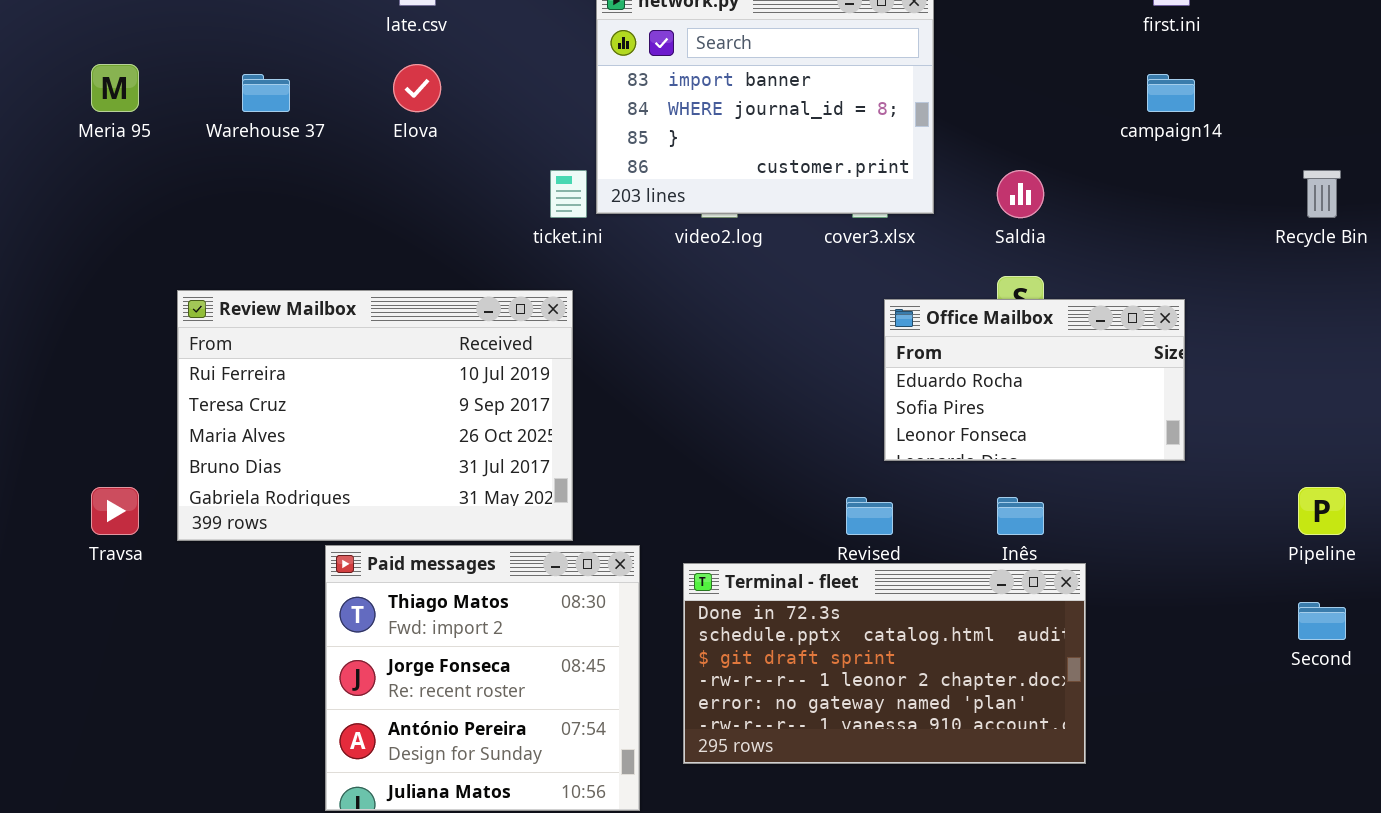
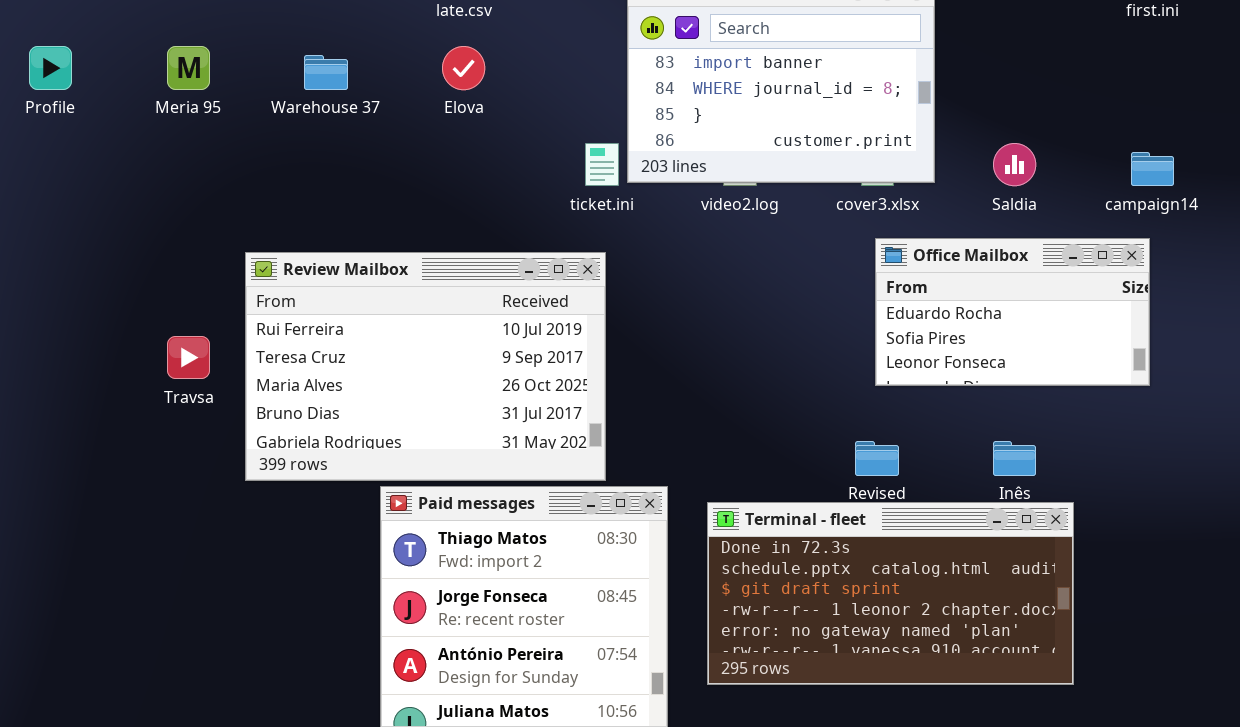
campaign14: [1147,74,1195,112] -> [1131,152,1174,186], moved
Office Mailbox: [884,299,1185,461] -> [875,238,1150,386], moved
Travsa: [91,487,139,535] -> [167,336,210,379], moved

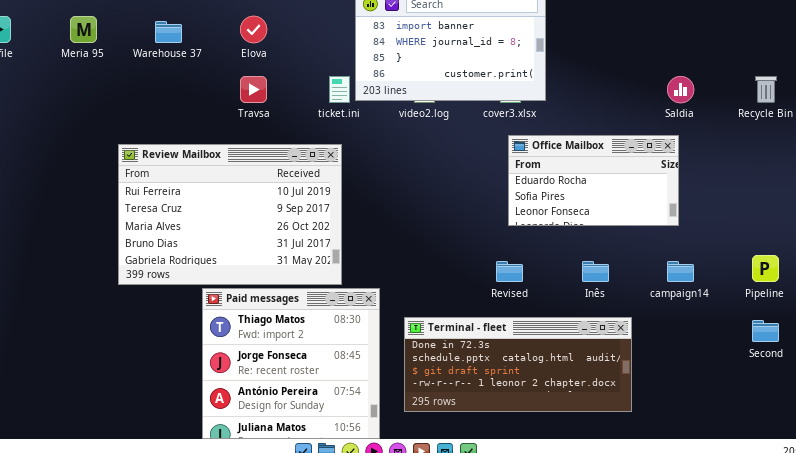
Saldia: [993,143,1036,186] -> [667,76,694,103], moved
campaign14: [1131,152,1174,186] -> [667,261,694,282], moved
Travsa: [167,336,210,379] -> [240,76,267,103], moved
Terminal - fleet: [707,502,1074,685] -> [404,317,632,412], resized

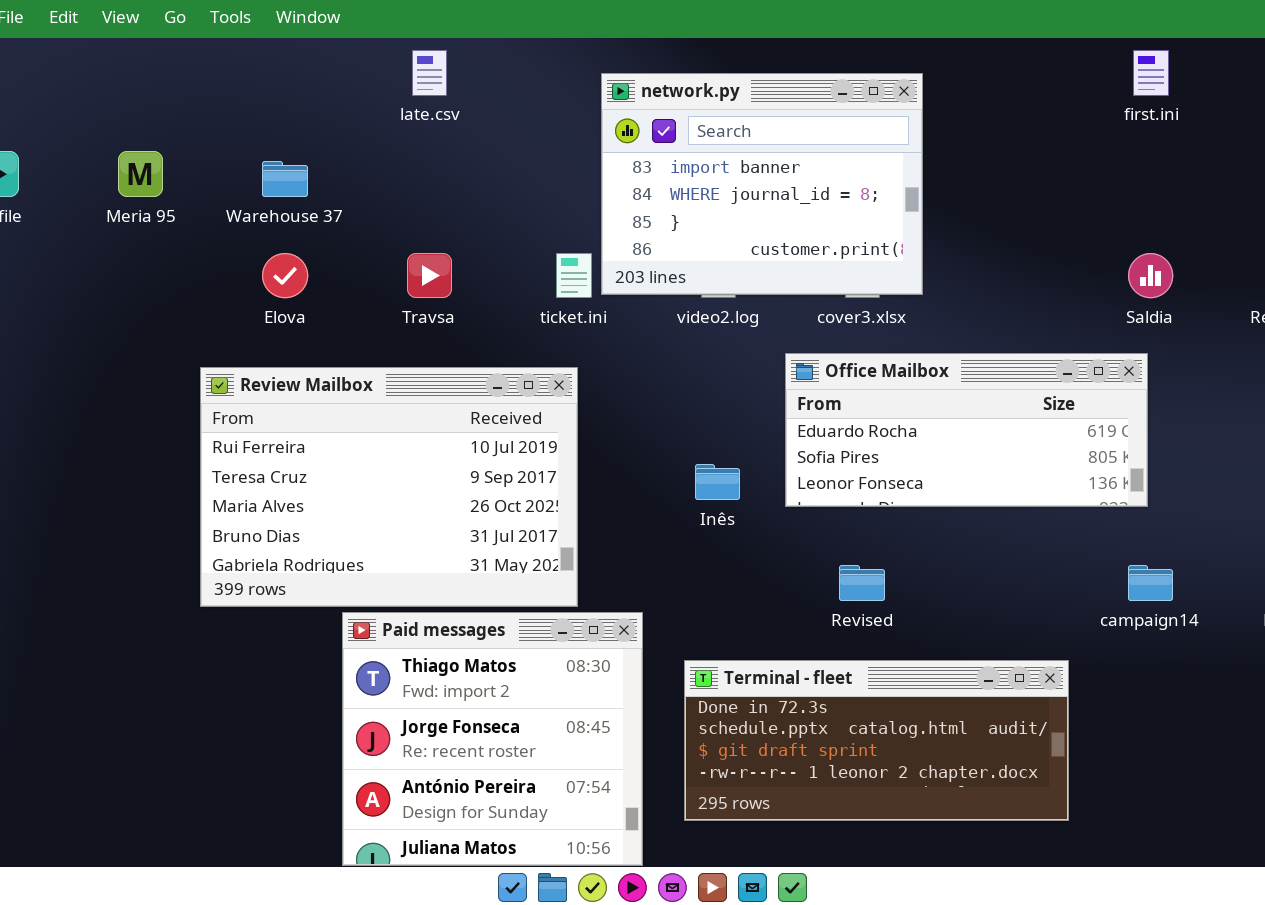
Elova: [240,16,267,43] -> [262,253,308,298], moved
Office Mailbox: [508,135,679,226] -> [785,353,1148,507], resized
Inês: [582,261,609,282] -> [695,464,740,500], moved

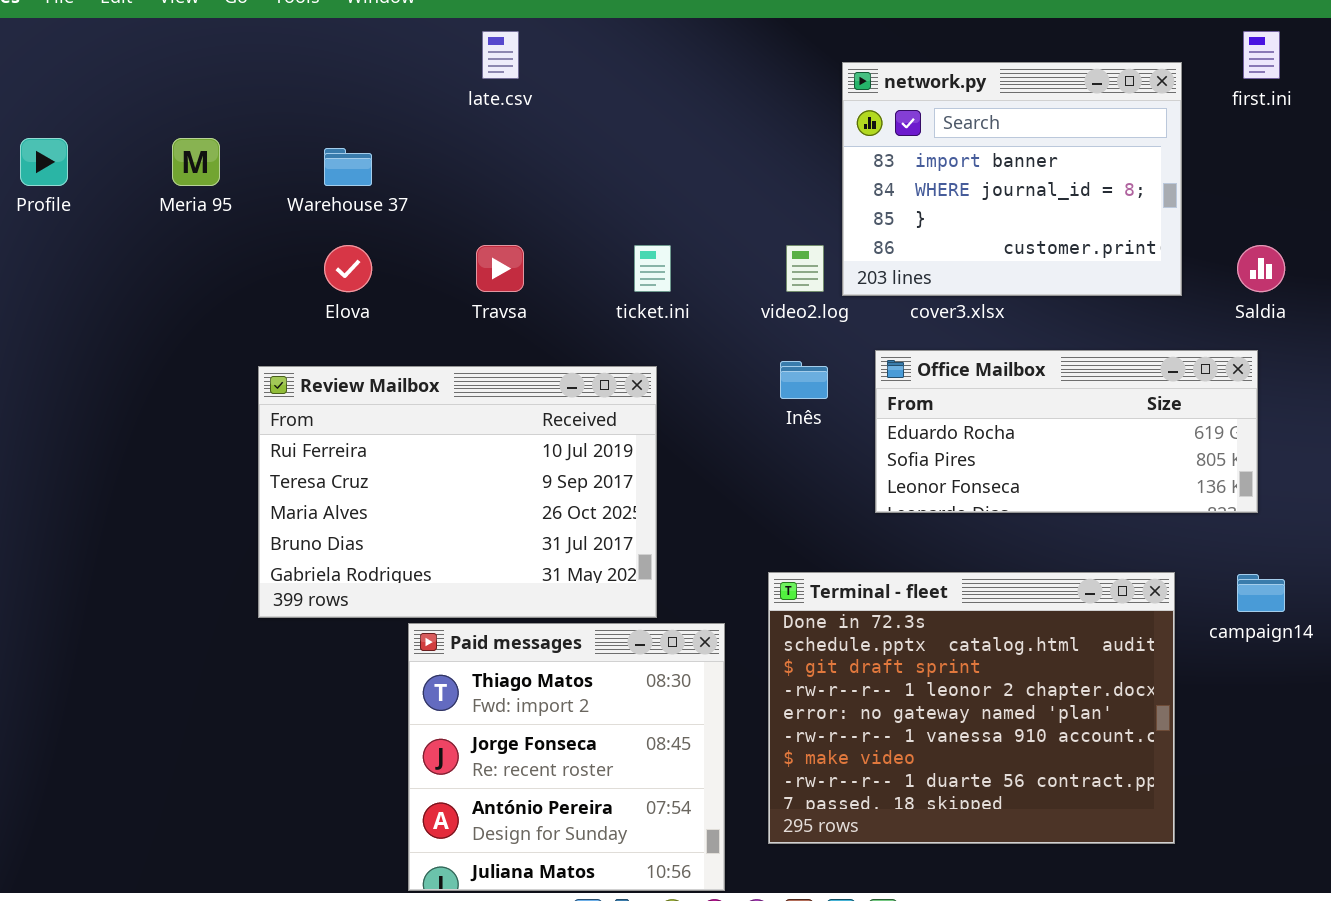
network.py: [601,73,923,295] -> [842,62,1182,296], moved
Inês: [695,464,740,500] -> [780,361,828,399], moved
Terminal - fleet: [684,660,1069,821] -> [768,572,1175,844], resized

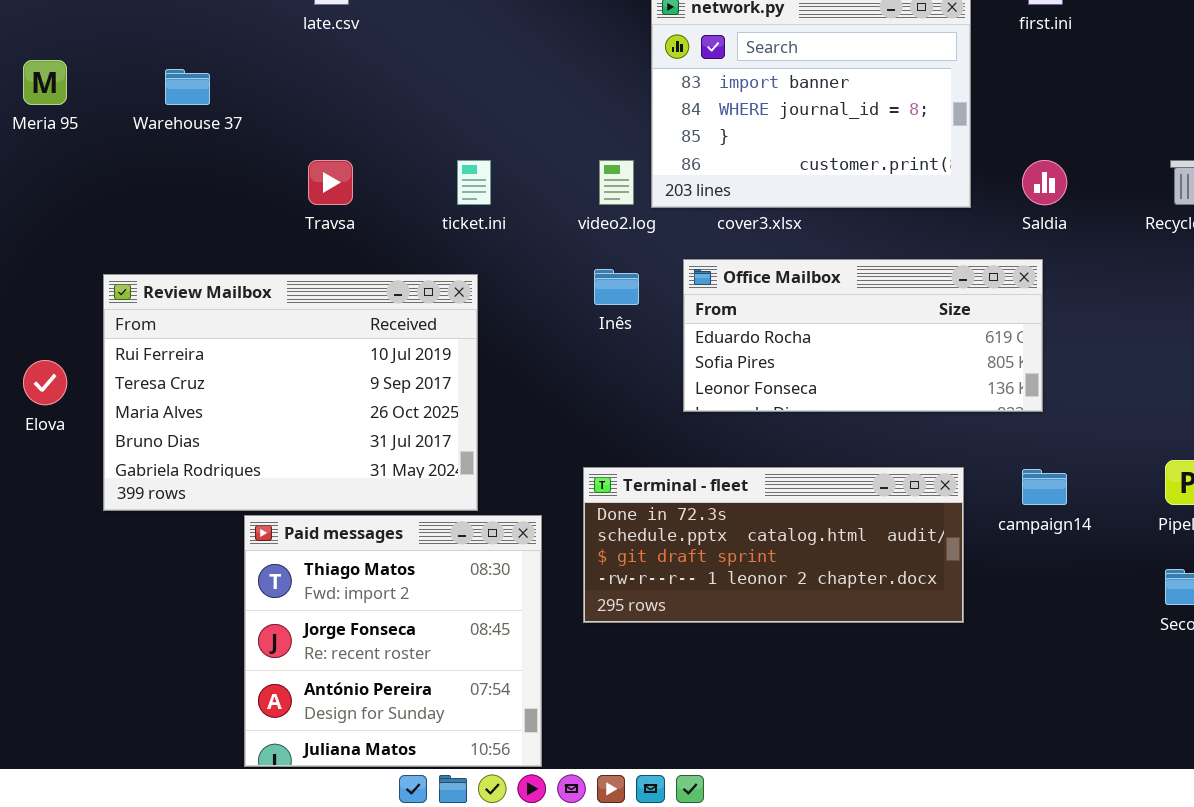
Elova: [324,245,372,292] -> [23,360,67,405], moved
Terminal - fleet: [768,572,1175,844] -> [583,467,964,623], resized

